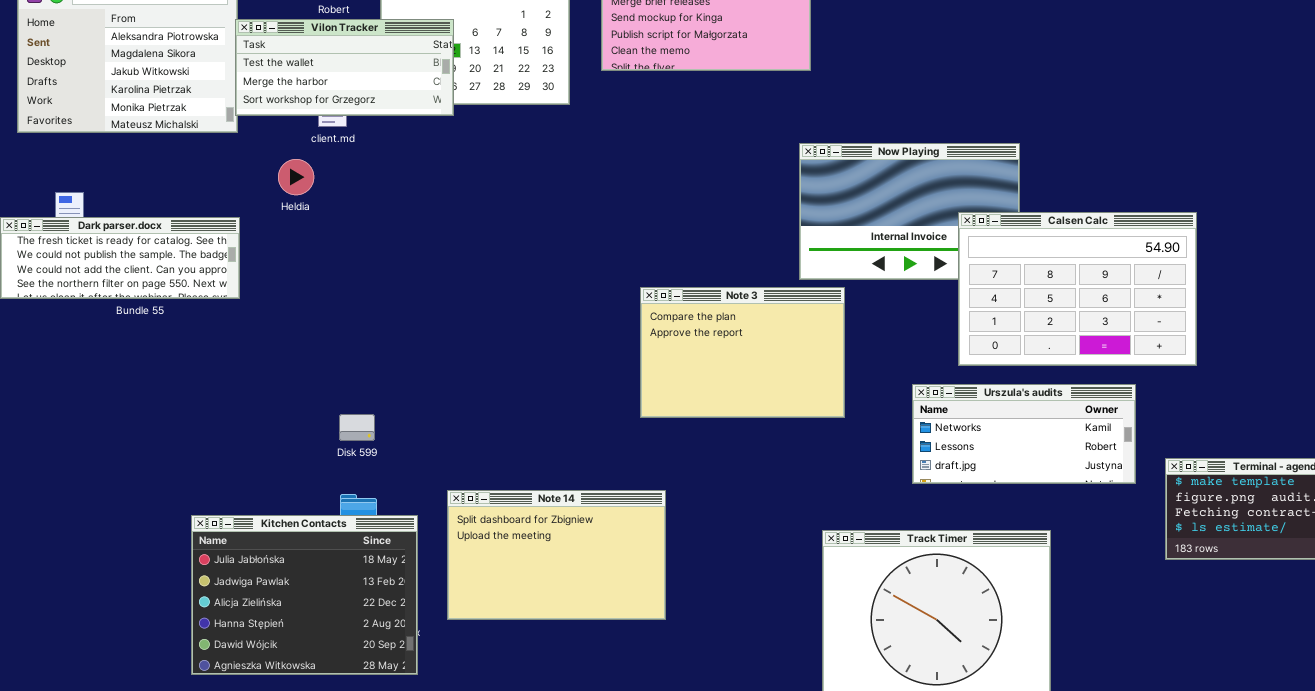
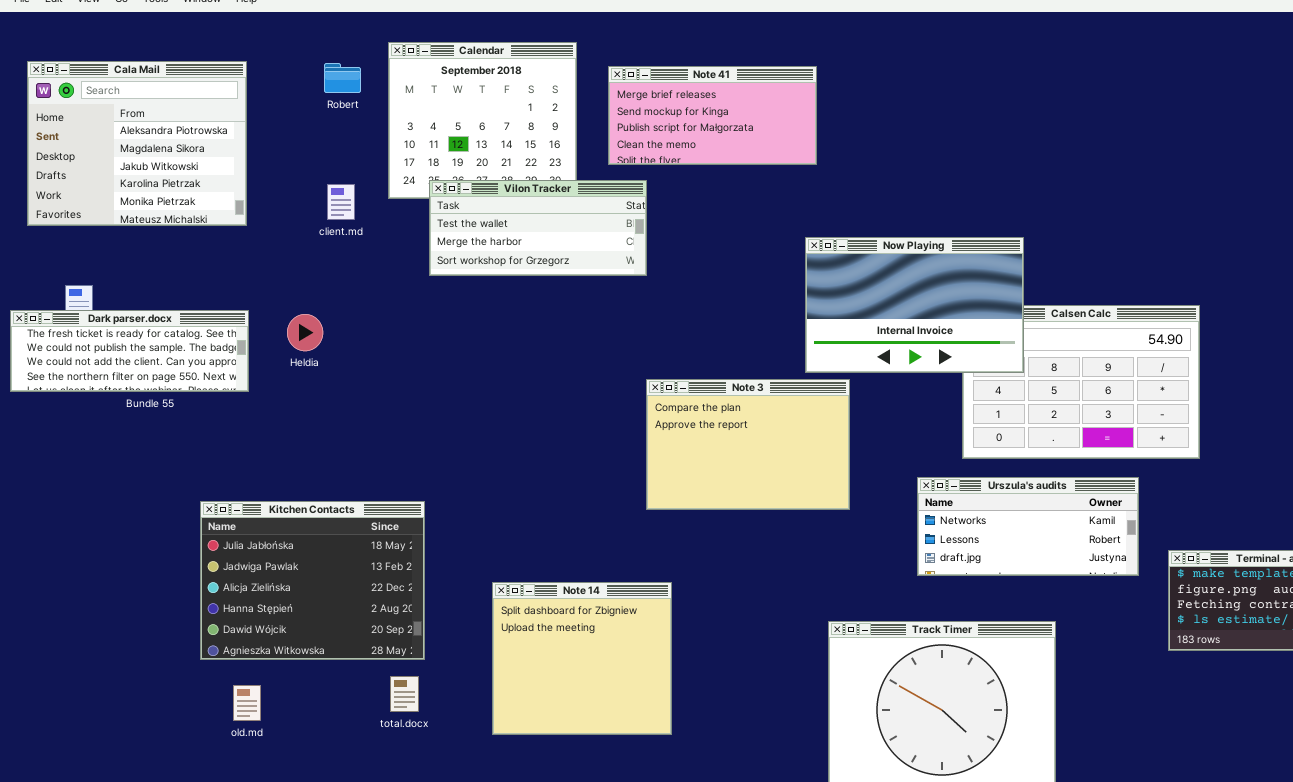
Vilon Tracker: [235,19,454,116] -> [429,180,647,276], moved
Now Playing: [799,143,1020,280] -> [805,237,1024,373], raised
Heldia: [278,159,314,195] -> [287,314,323,351], moved
Note 14: [447,490,666,620] -> [492,582,672,735], resized
Kitchen Contacts: [191,515,418,675] -> [200,501,425,660], moved

